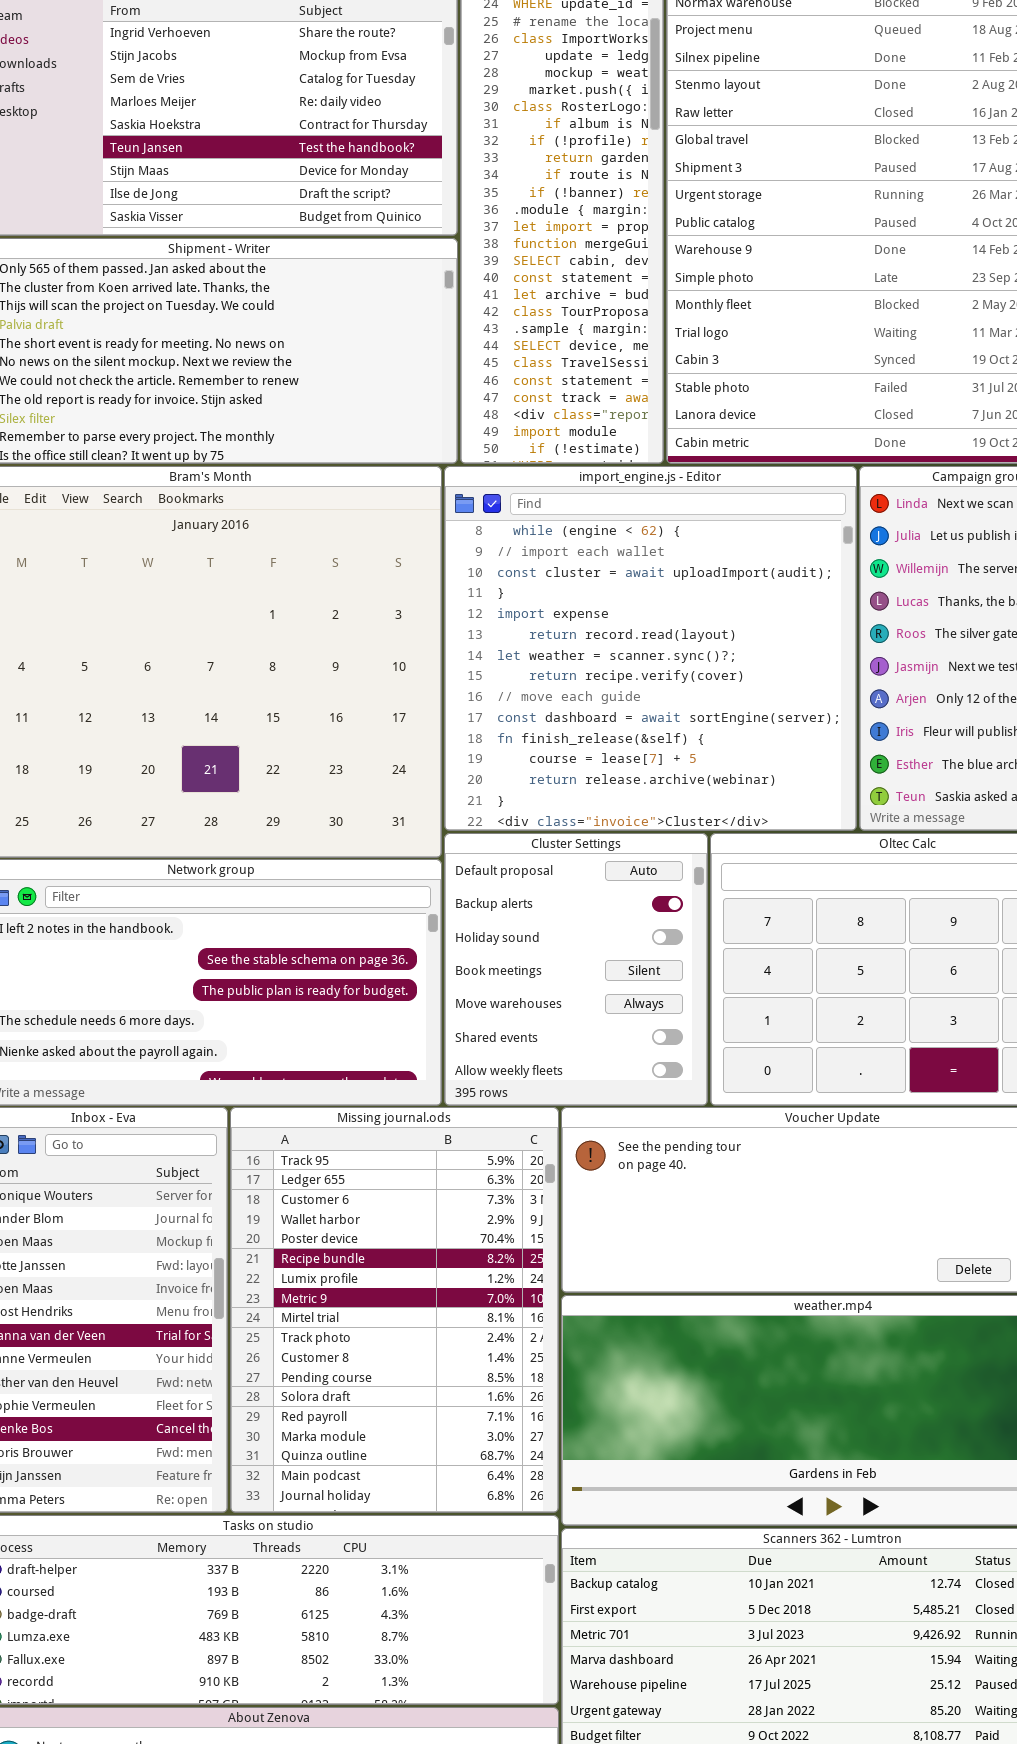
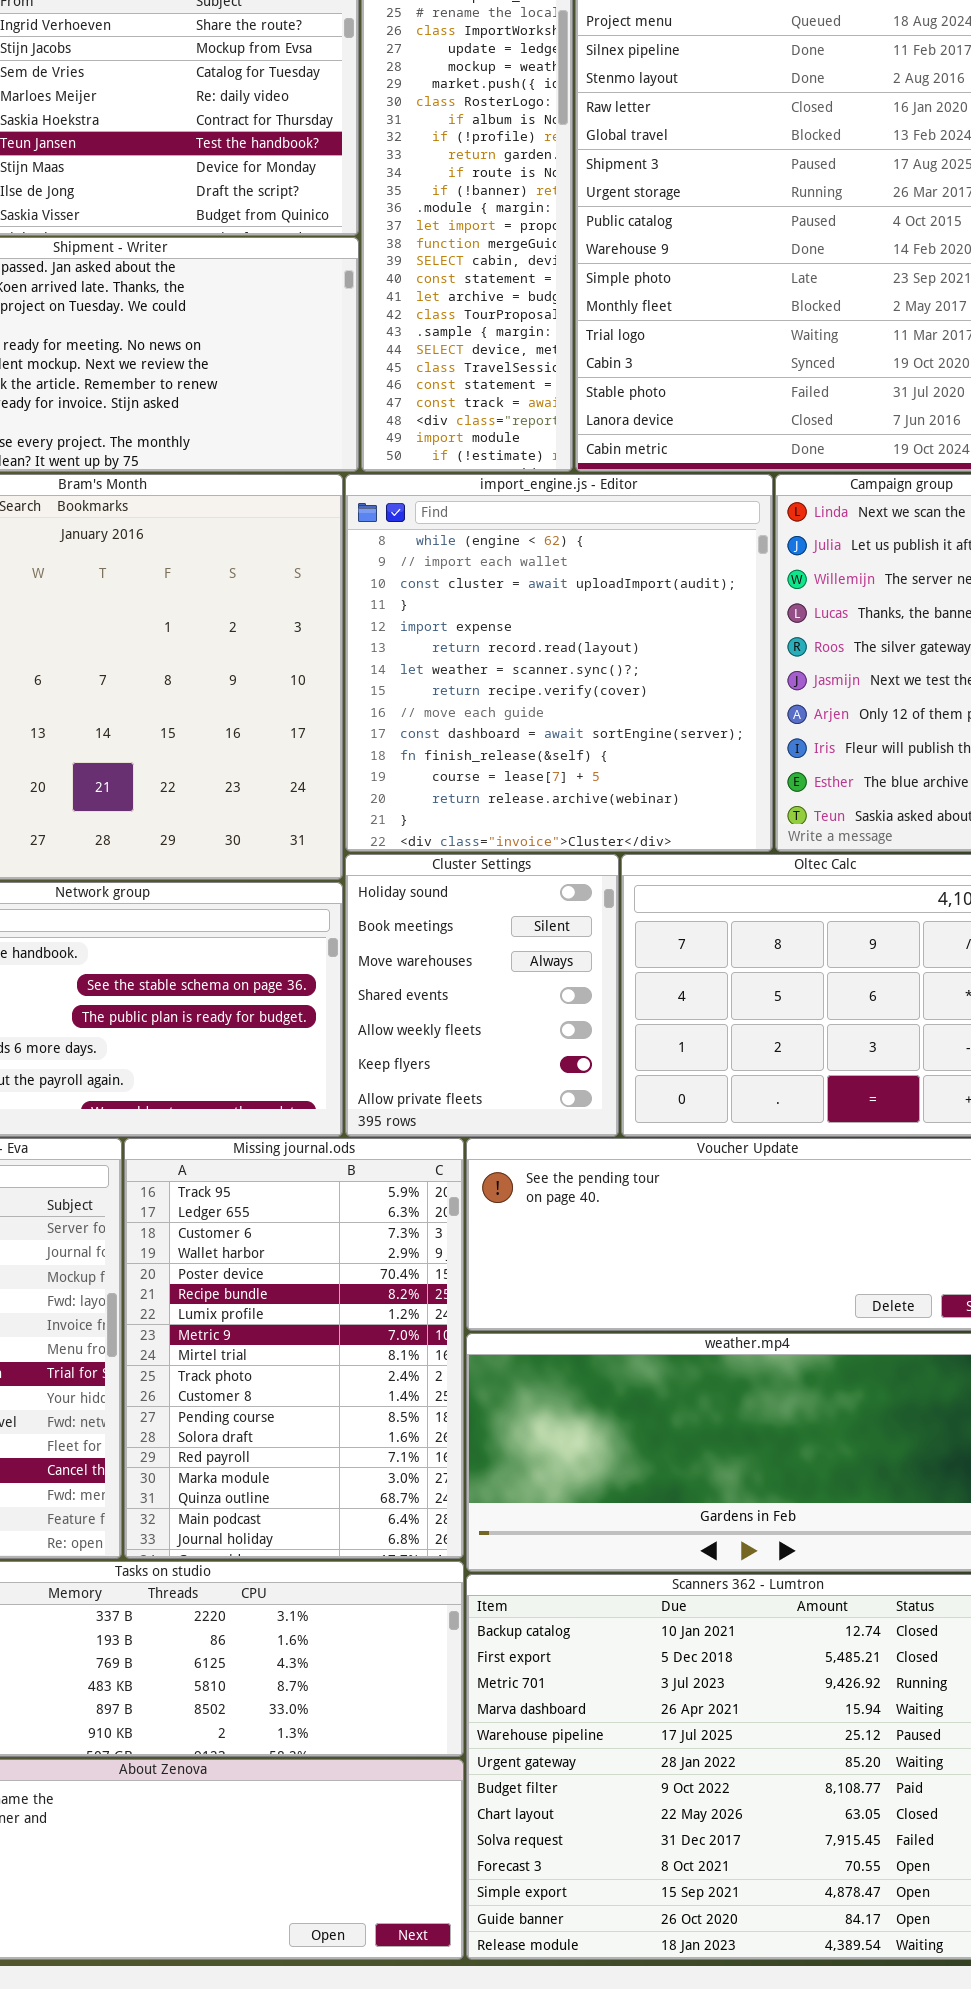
Cluster Settings: [444,833,708,1106] -> [345,854,619,1137], scrolled down 2 rows

